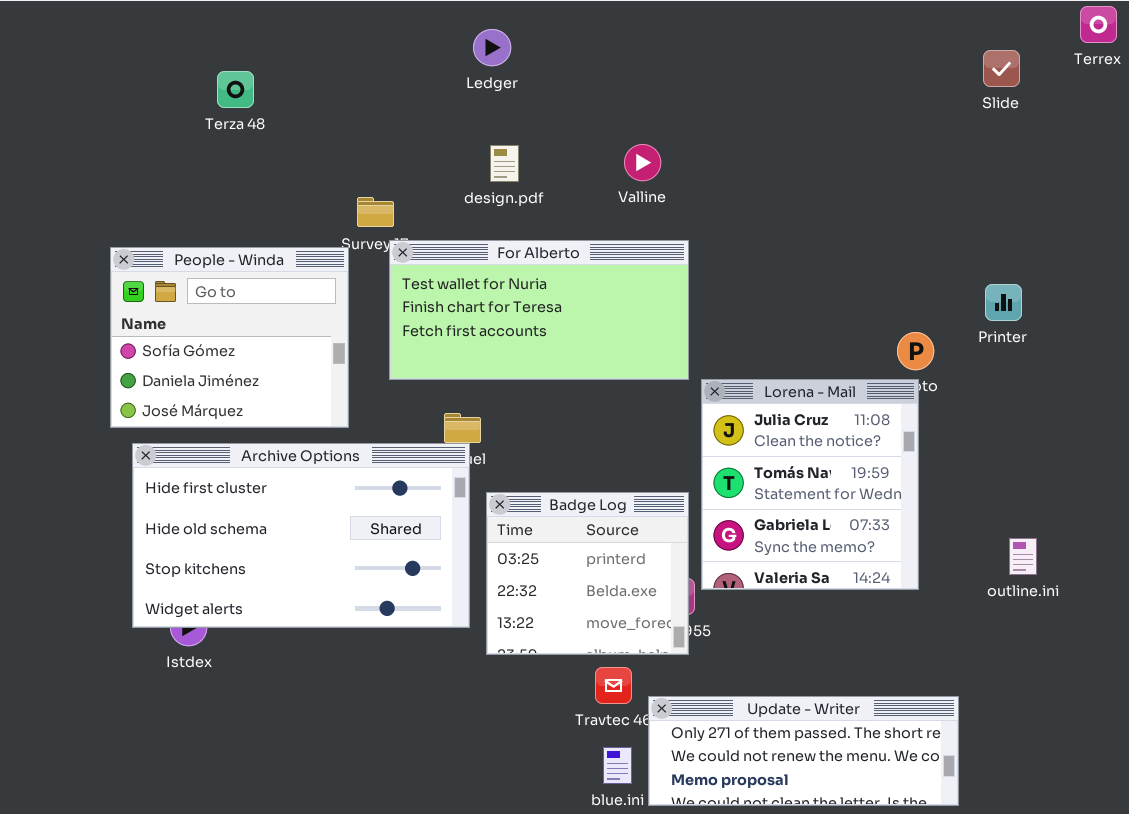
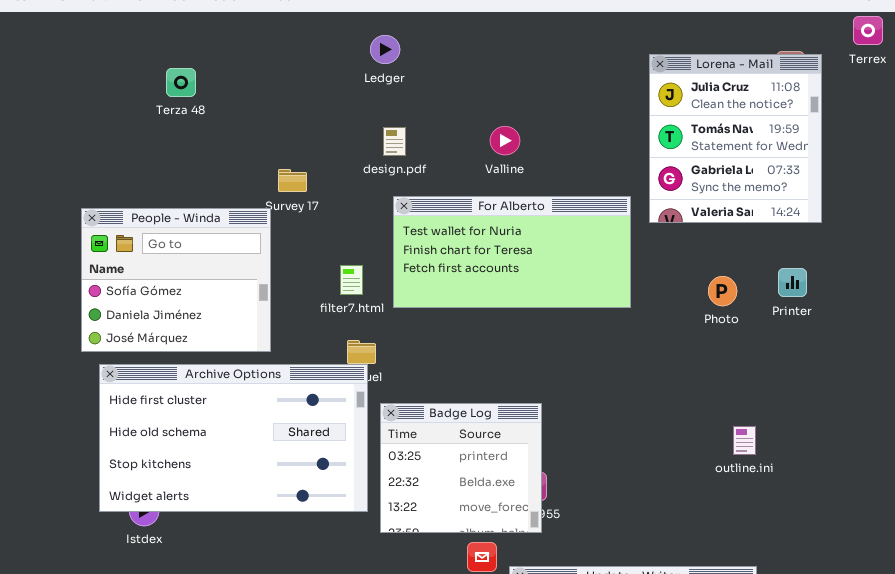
For Alberto: [389,240,689,380] -> [393,196,631,308], moved
Printer: [985,284,1022,321] -> [778,268,807,297], moved
Lorena - Mail: [701,379,919,590] -> [649,54,822,223], moved
outline.ini: [1009,538,1037,575] -> [733,426,756,455], moved

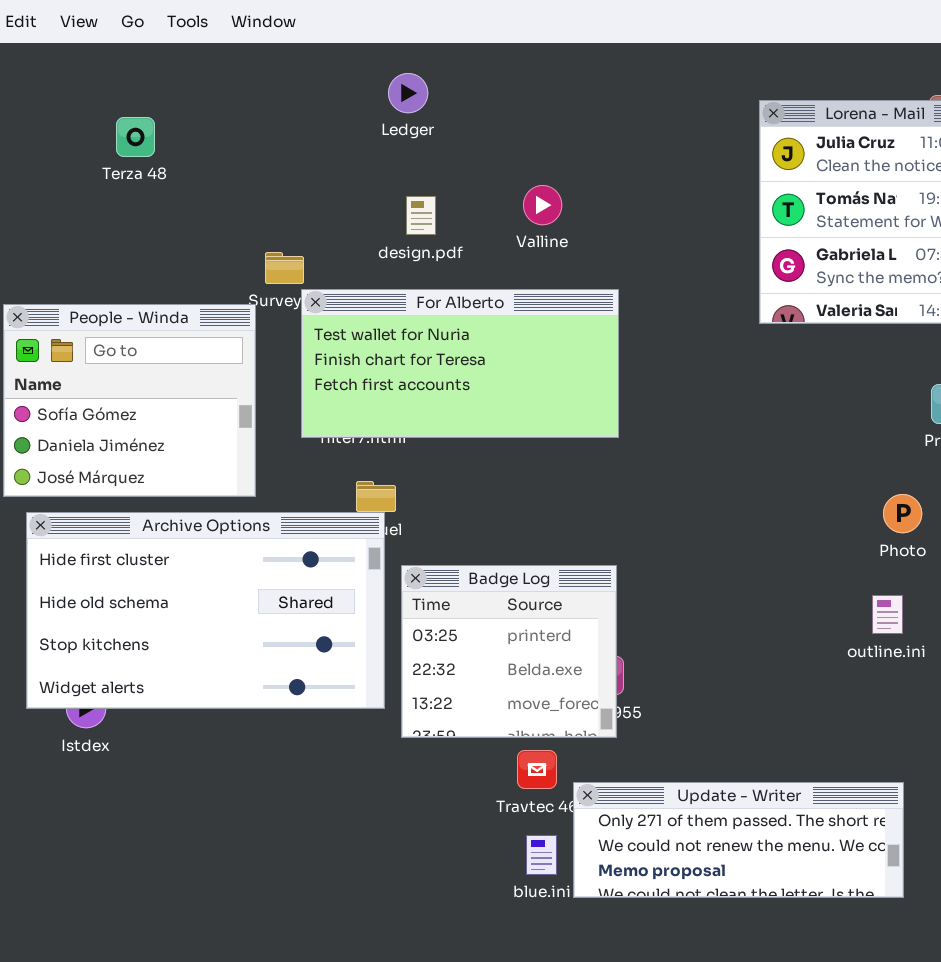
Valline: [490,126,520,155] -> [523,185,562,225], moved
For Alberto: [393,196,631,308] -> [301,289,619,438], moved
Photo: [708,276,737,306] -> [883,494,922,533], moved

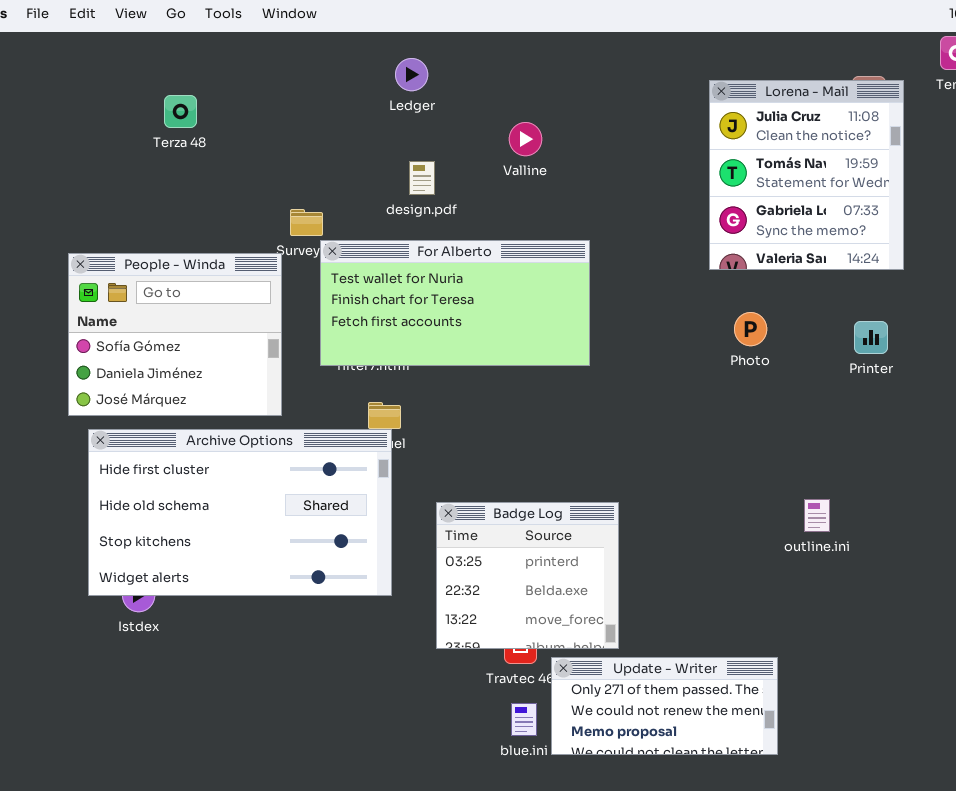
Valline: [523,185,562,225] -> [509,122,542,156], moved
Photo: [883,494,922,533] -> [734,312,767,346], moved
Badge Log: [401,565,617,738] -> [436,502,619,649], moved
Update - Writer: [573,782,904,898] -> [551,657,778,755], resized

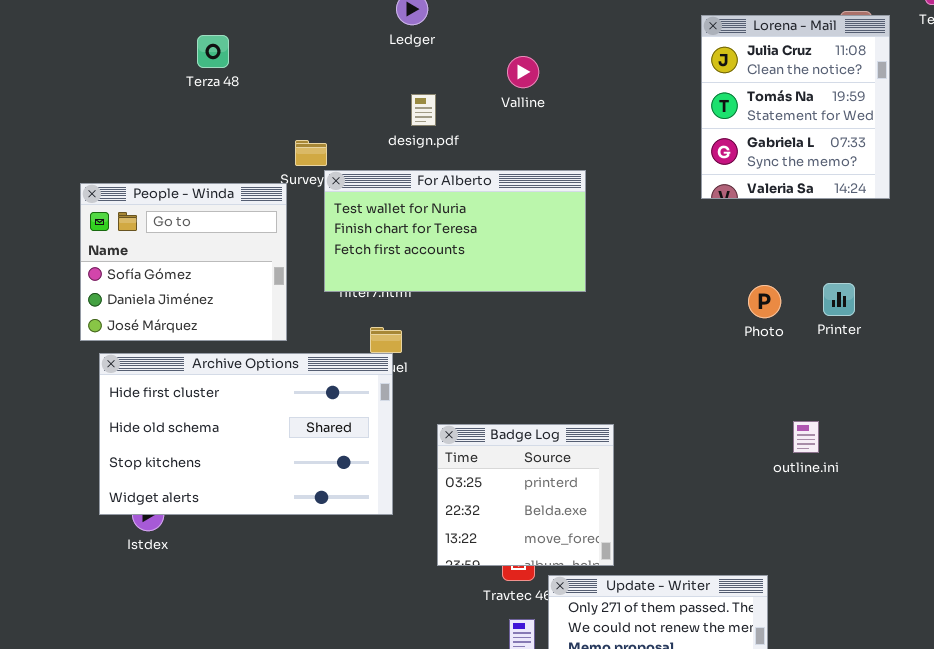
Terza 48: [164,95,197,128] -> [197,35,229,68], moved
Photo: [734,312,767,346] -> [748,285,781,318], moved
Printer: [854,321,888,354] -> [823,283,855,316], moved

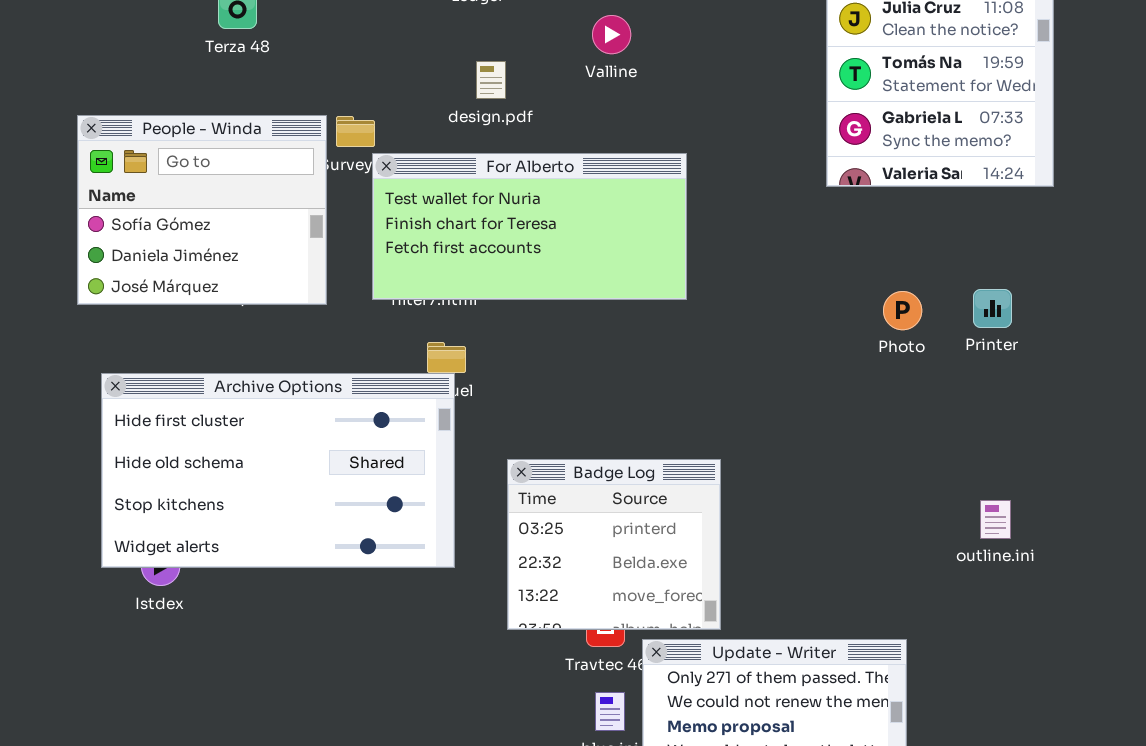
People - Winda: [80,183,287,341] -> [77,115,327,305], moved
outline.ini: [793,421,819,453] -> [980,500,1011,539], moved

